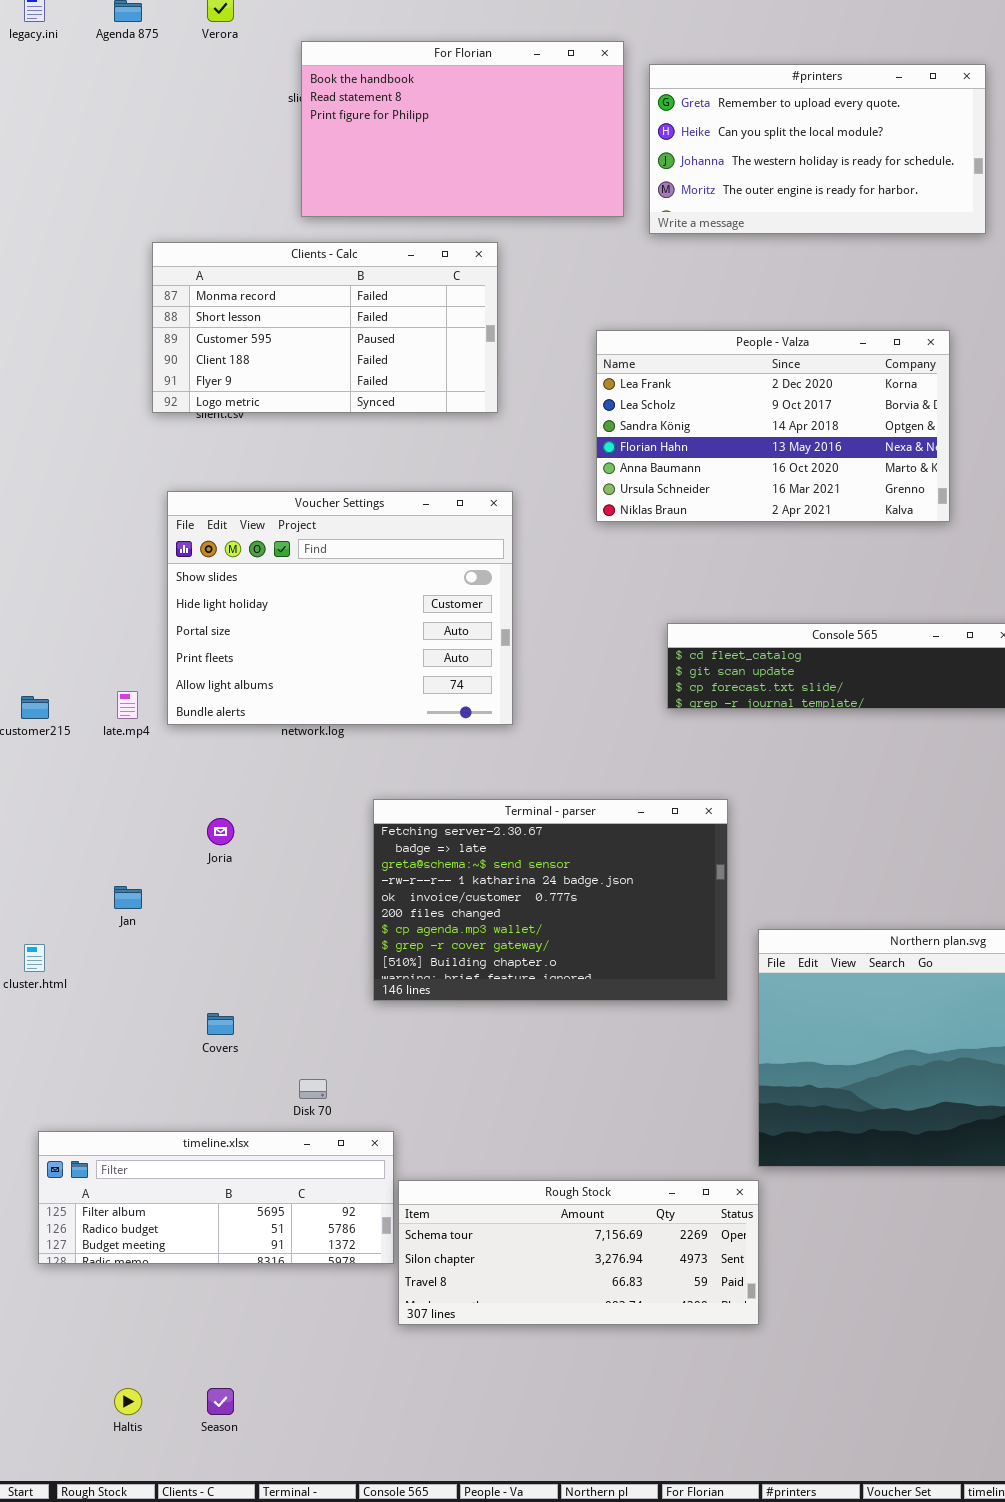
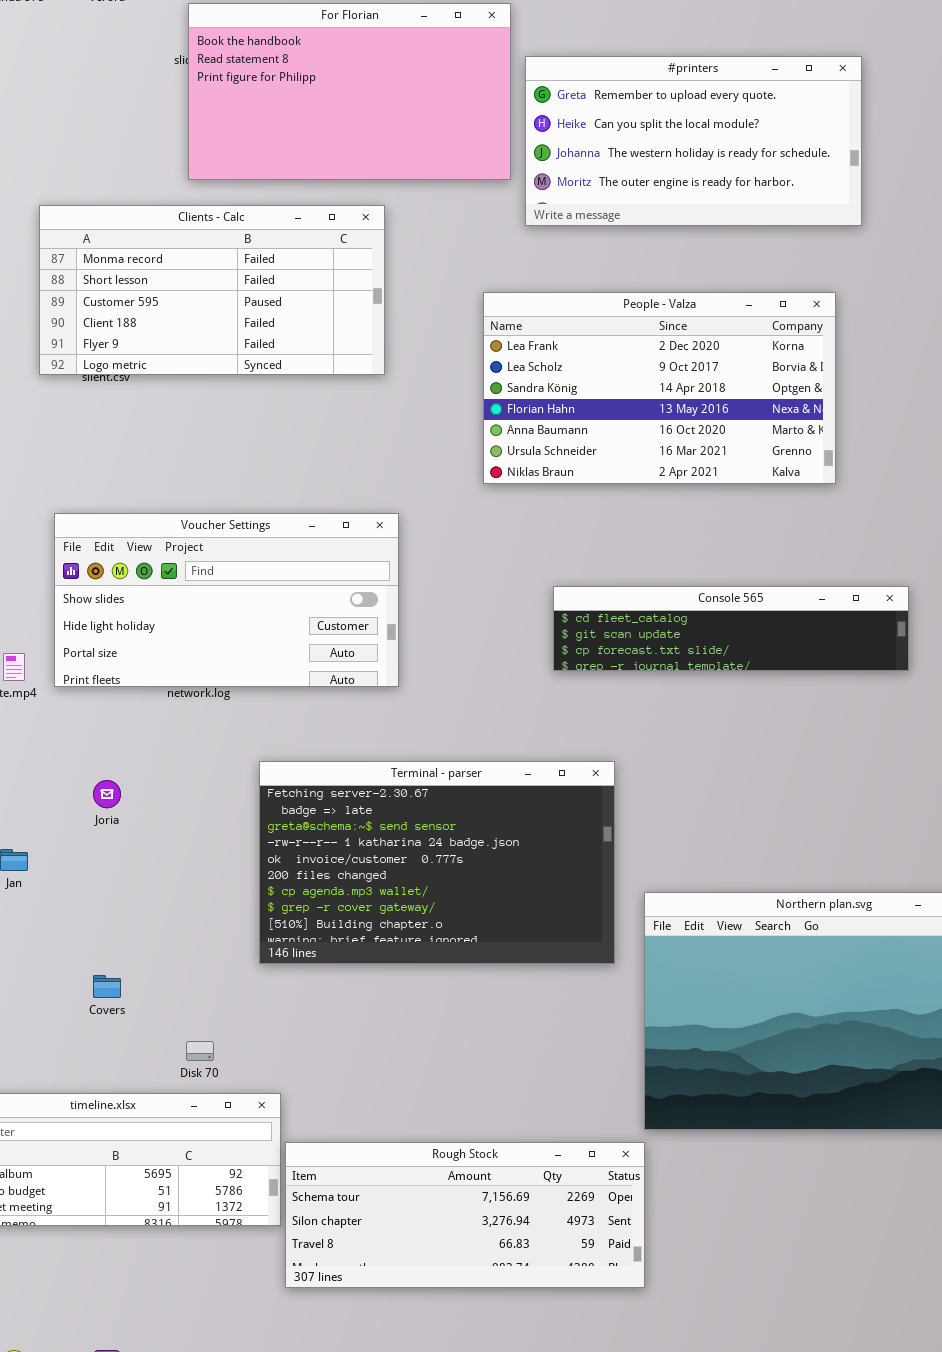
#printers: [649,64,986,234] -> [525,56,862,226], moved
Voucher Settings: [167,491,513,725] -> [54,513,399,687], resized

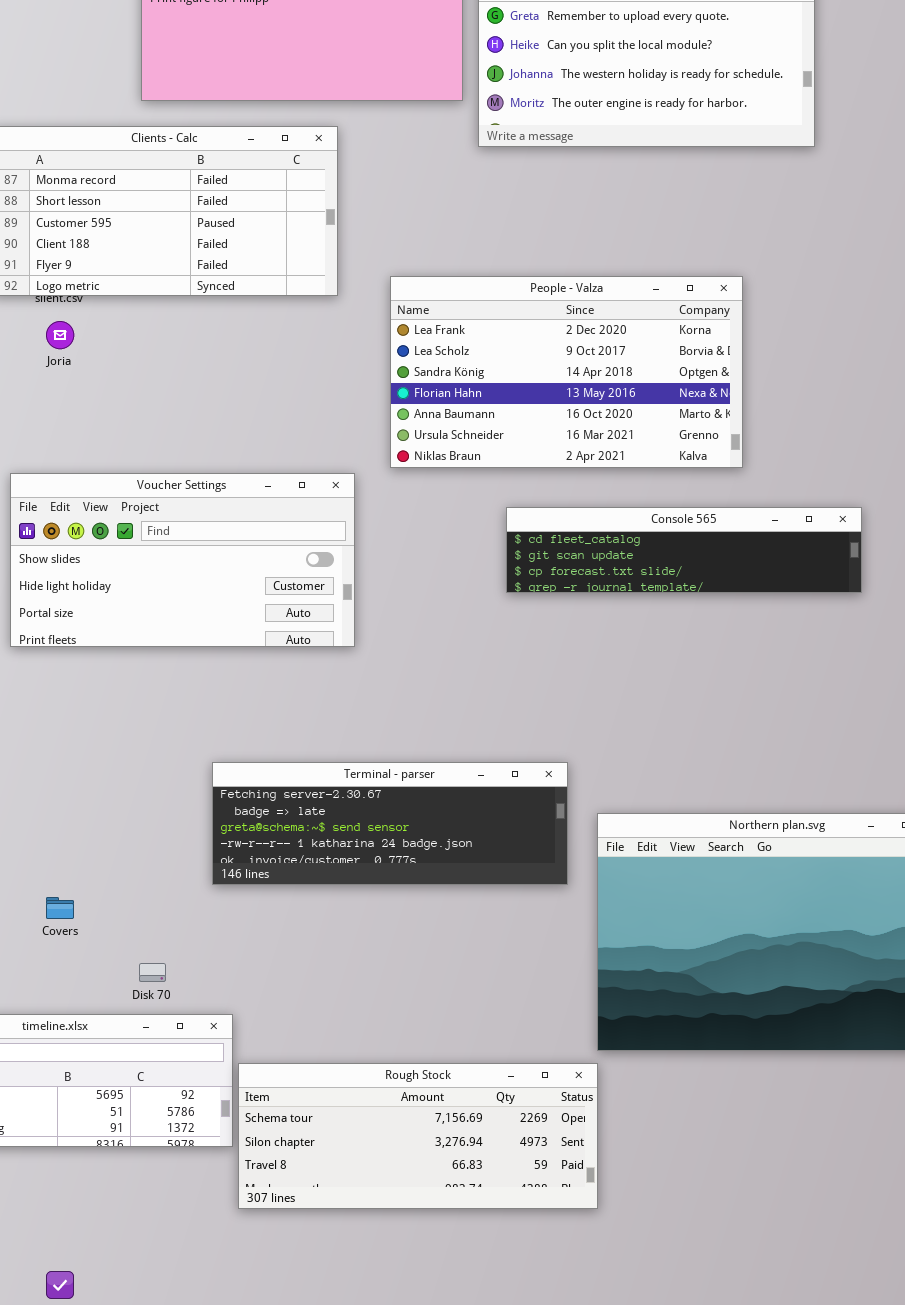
People - Valza: [483,292,836,484] -> [390,276,743,468], moved
Voucher Settings: [54,513,399,687] -> [10,473,355,647], moved
Terminal - parser: [259,761,615,964] -> [212,762,568,885], resized
Joria: [93,780,121,808] -> [46,321,74,349], moved

